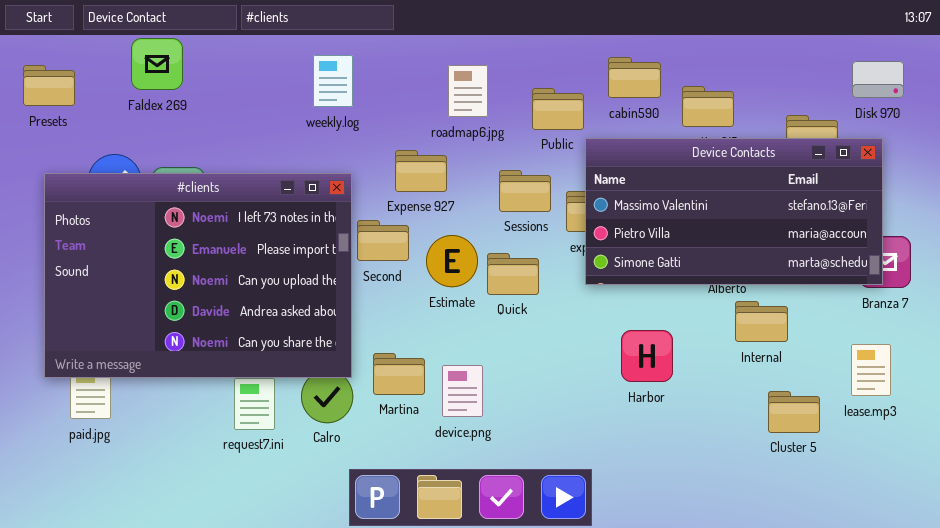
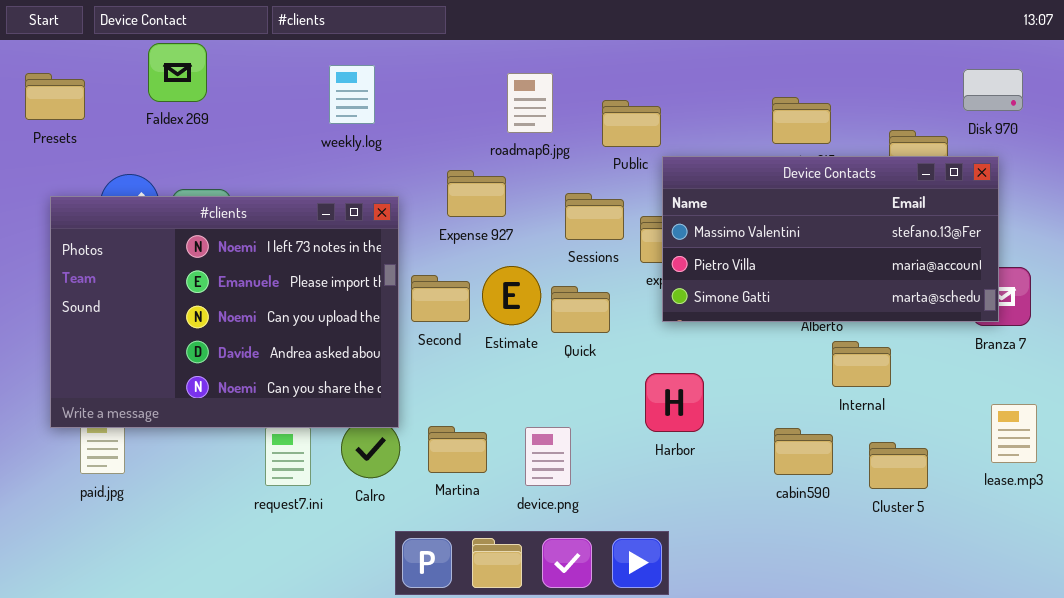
weekly.log: [313,55,353,107] -> [329,65,375,124], moved
cabin590: [608,57,661,98] -> [774,428,833,475], moved
Second: [357,220,409,261] -> [411,275,470,322], moved
Harbor: [621,330,673,382] -> [645,373,704,432], moved
lease.mp3: [851,344,891,396] -> [991,404,1037,463], moved
Martina: [373,353,425,395] -> [428,426,487,473], moved
device.png: [442,365,483,417] -> [525,427,571,486], moved

